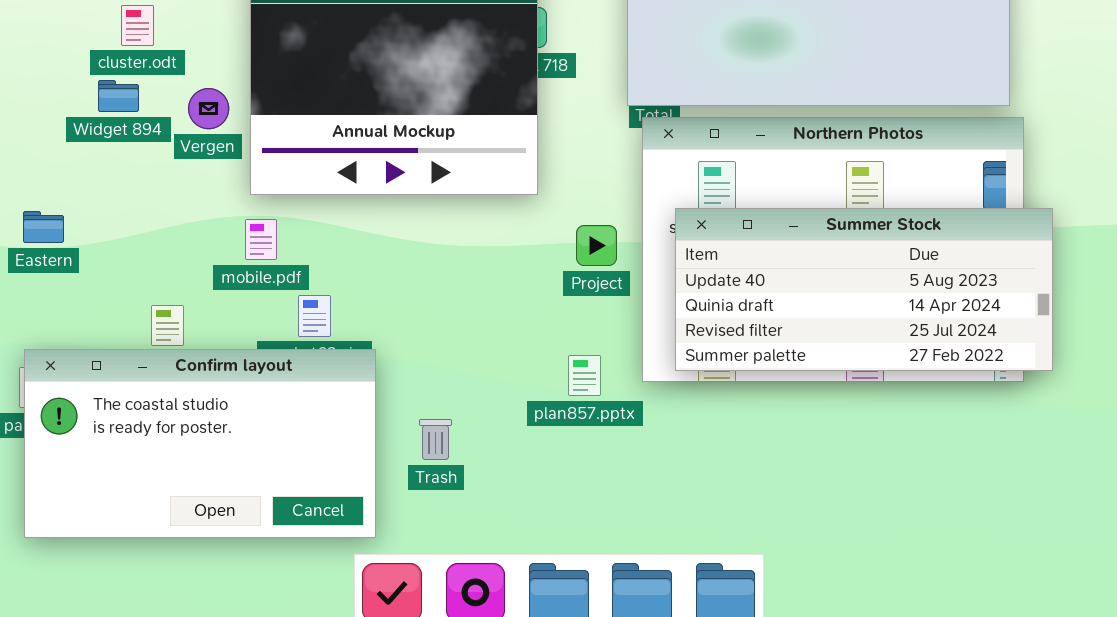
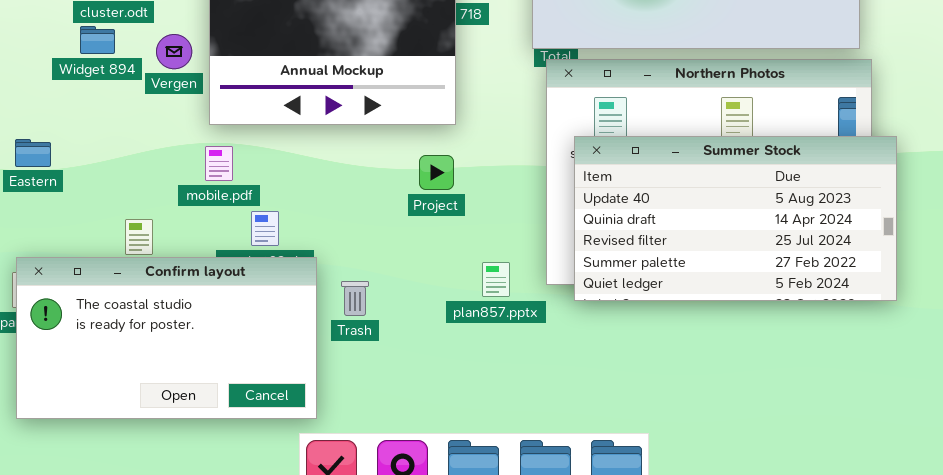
Summer Stock: [675,208,1053,371] -> [574,136,897,301], resized
Project: [576,225,617,266] -> [419,155,454,190], moved
Trash: [419,419,452,460] -> [341,281,369,316], moved

